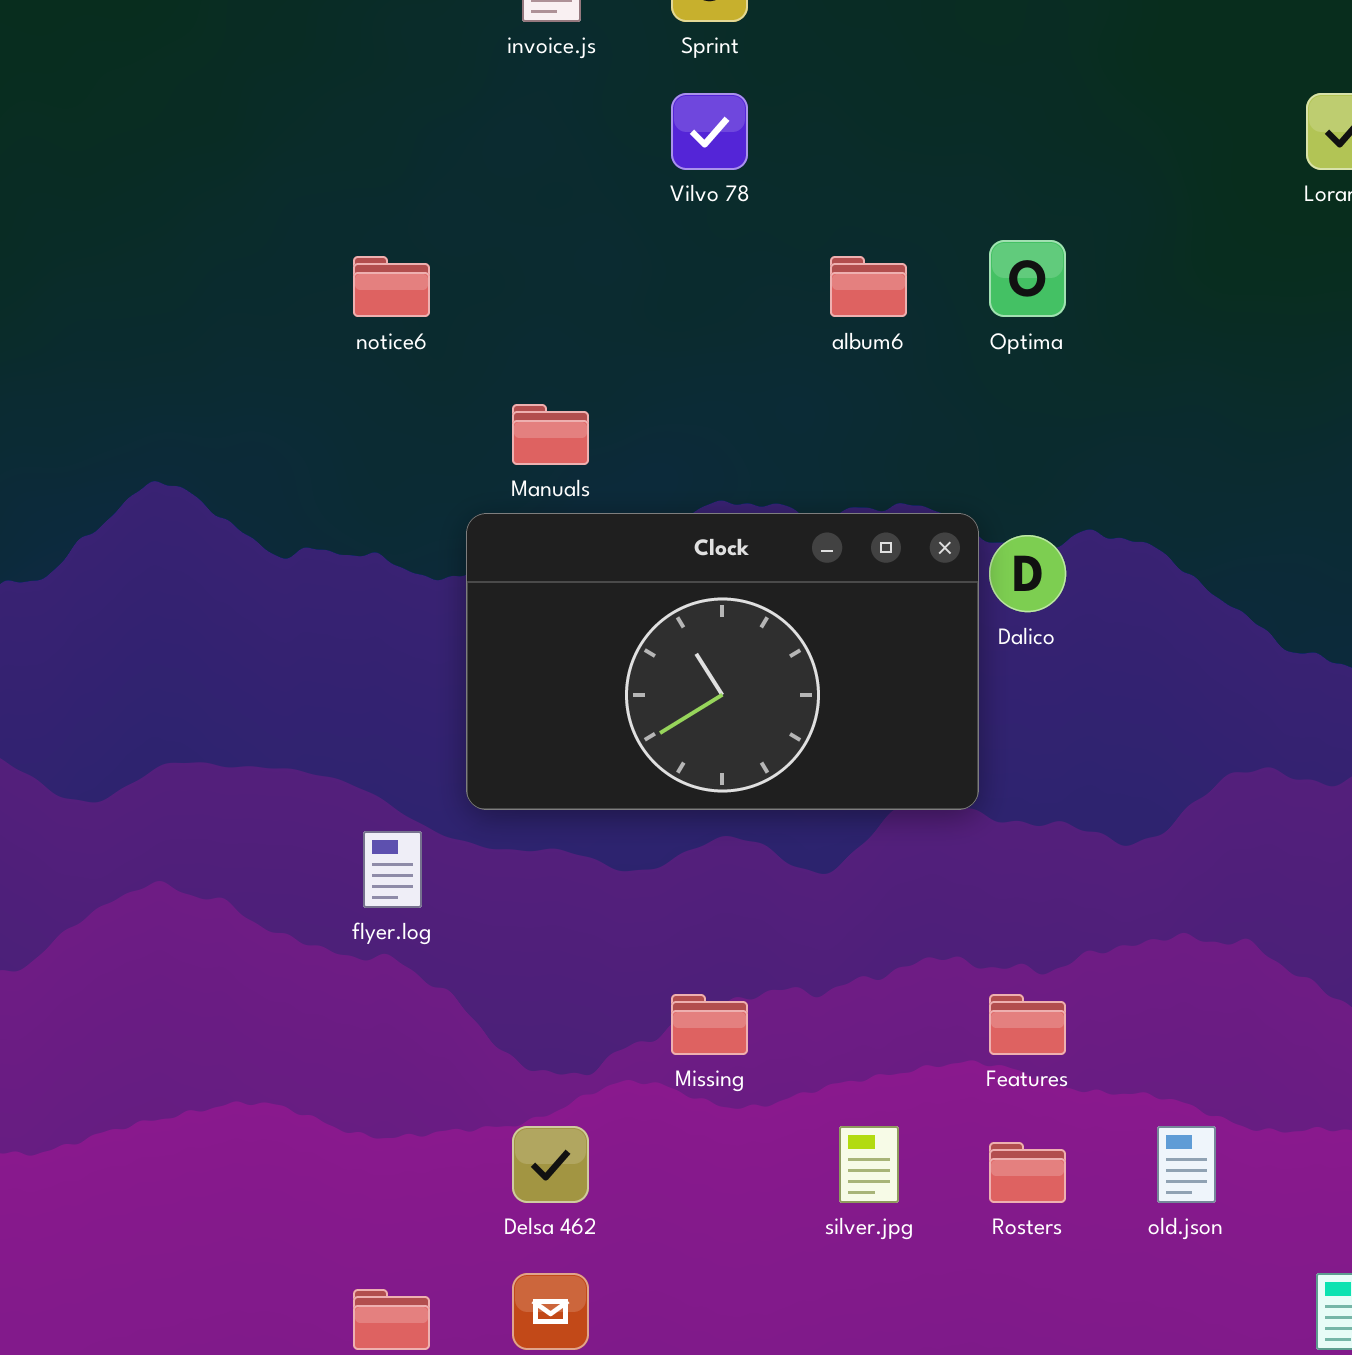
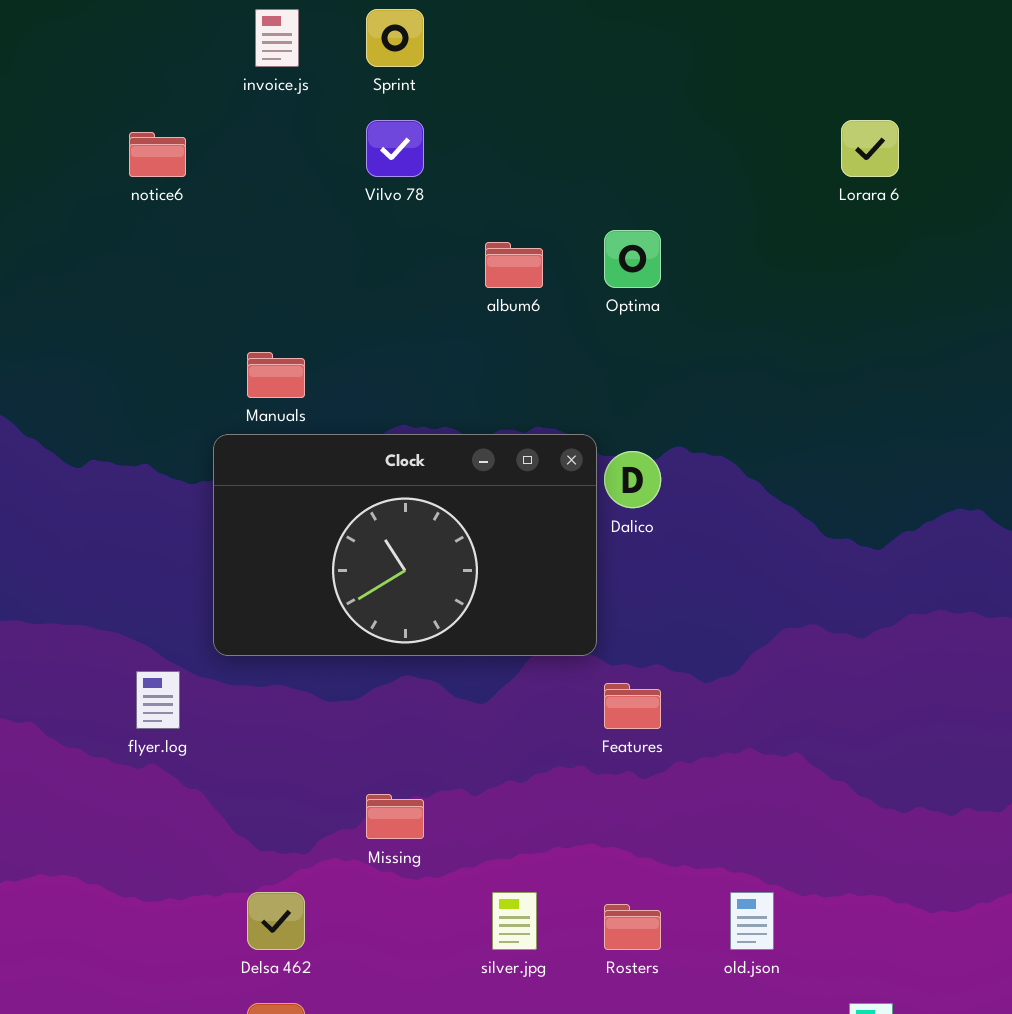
notice6: [353,256,430,317] -> [129,132,186,177], moved
Features: [989,994,1066,1055] -> [604,683,661,729], moved

